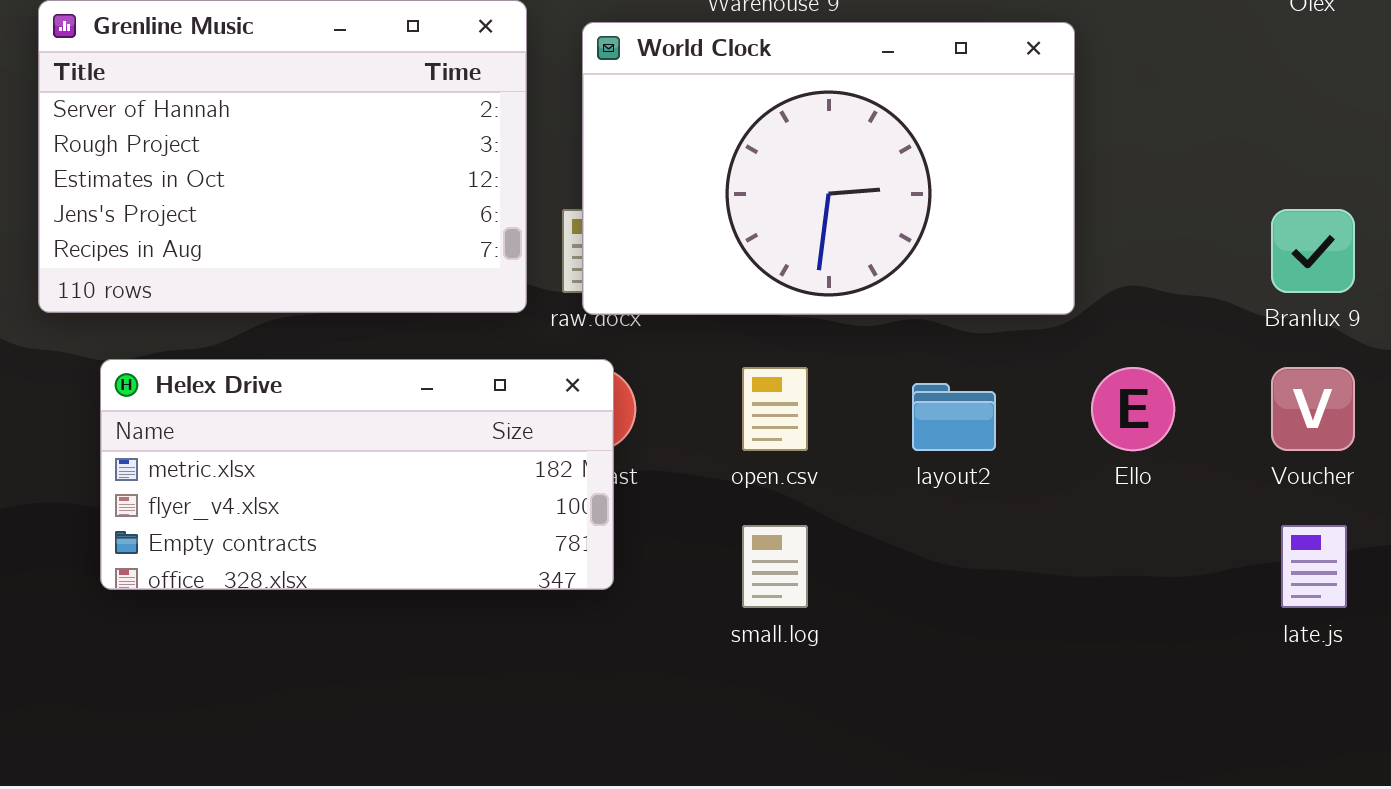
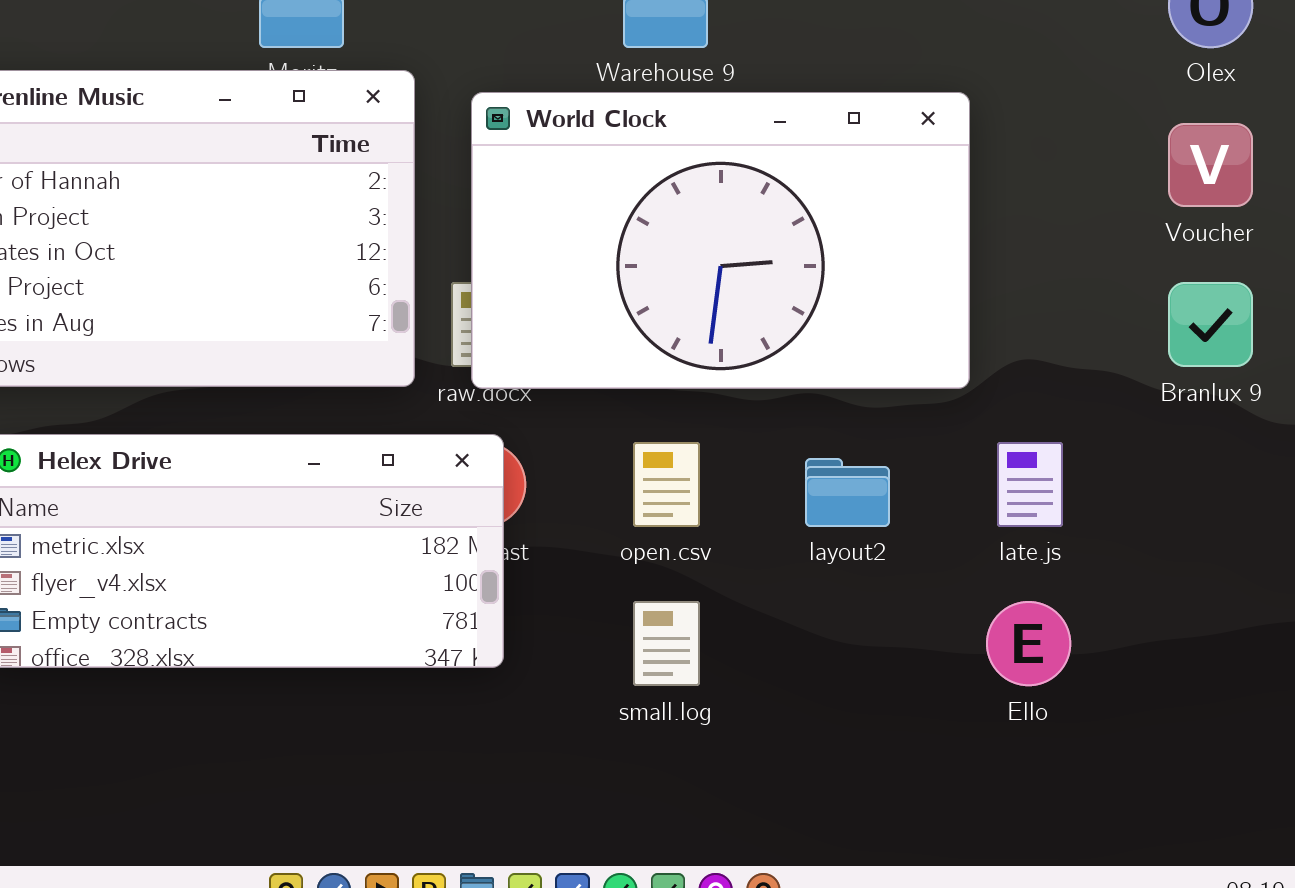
Ello: [1091,367,1175,451] -> [986,601,1071,686], moved
Voucher: [1271,367,1355,451] -> [1168,123,1253,207], moved
late.js: [1281,525,1347,608] -> [997,442,1063,527], moved

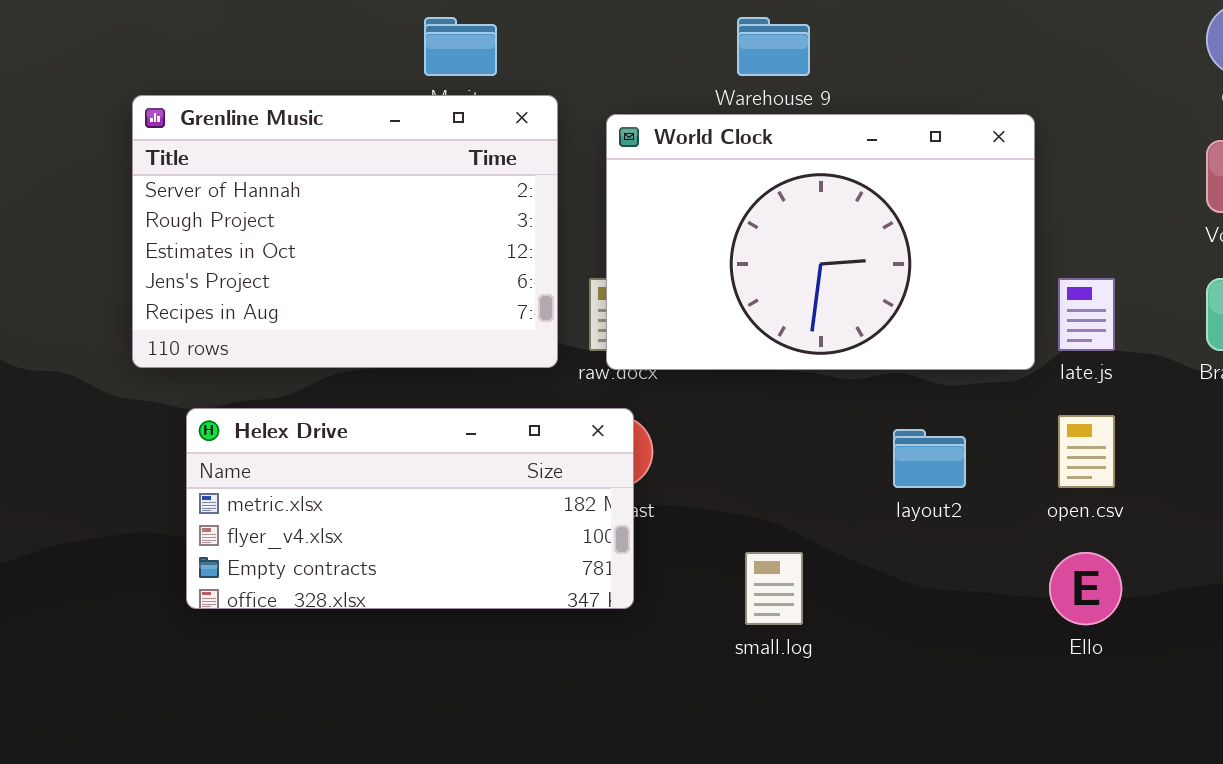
open.csv: [633,442,700,527] -> [1058,415,1115,488], moved
late.js: [997,442,1063,527] -> [1058,278,1115,351], moved

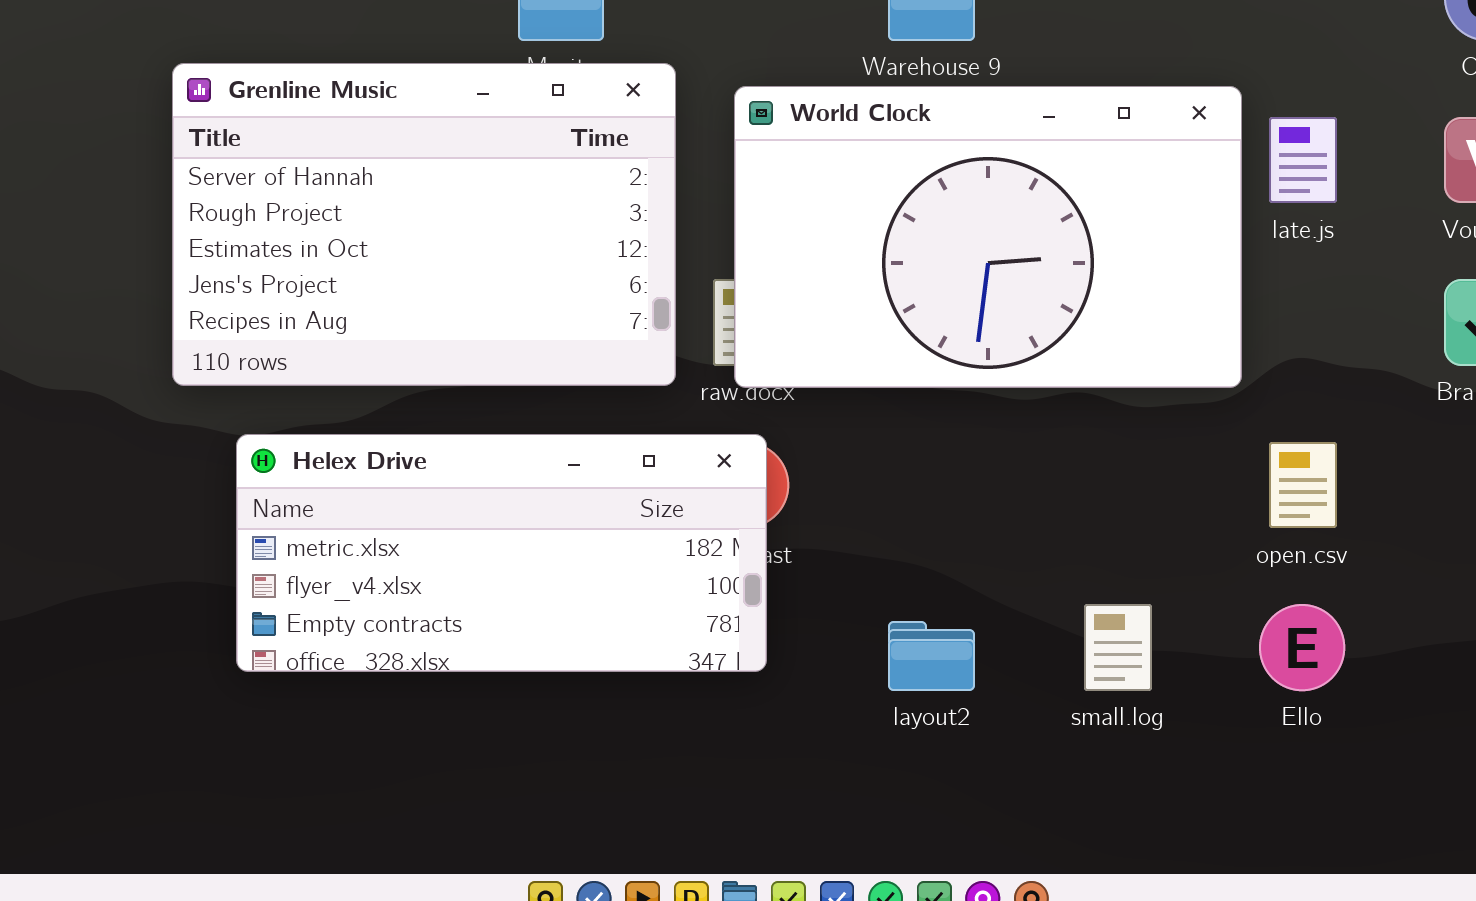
late.js: [1058,278,1115,351] -> [1269,117,1337,203], moved
layout2: [893,429,966,488] -> [888,621,975,691], moved
small.log: [745,552,803,625] -> [1084,604,1152,691], moved

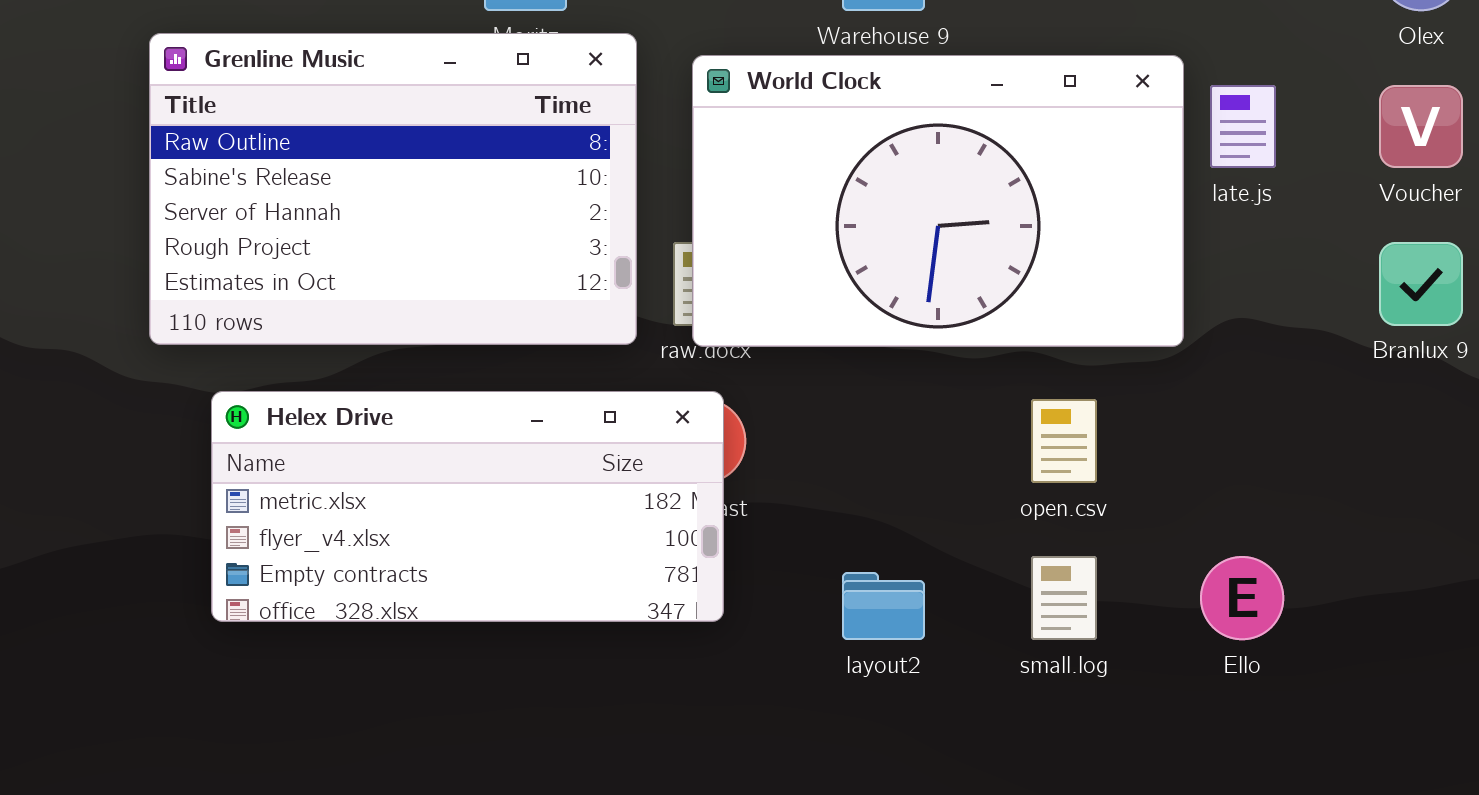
Grenline Music: [172,63,676,386] -> [149,33,637,345], scrolled up 2 rows
open.csv: [1269,442,1337,528] -> [1031,399,1097,483], moved

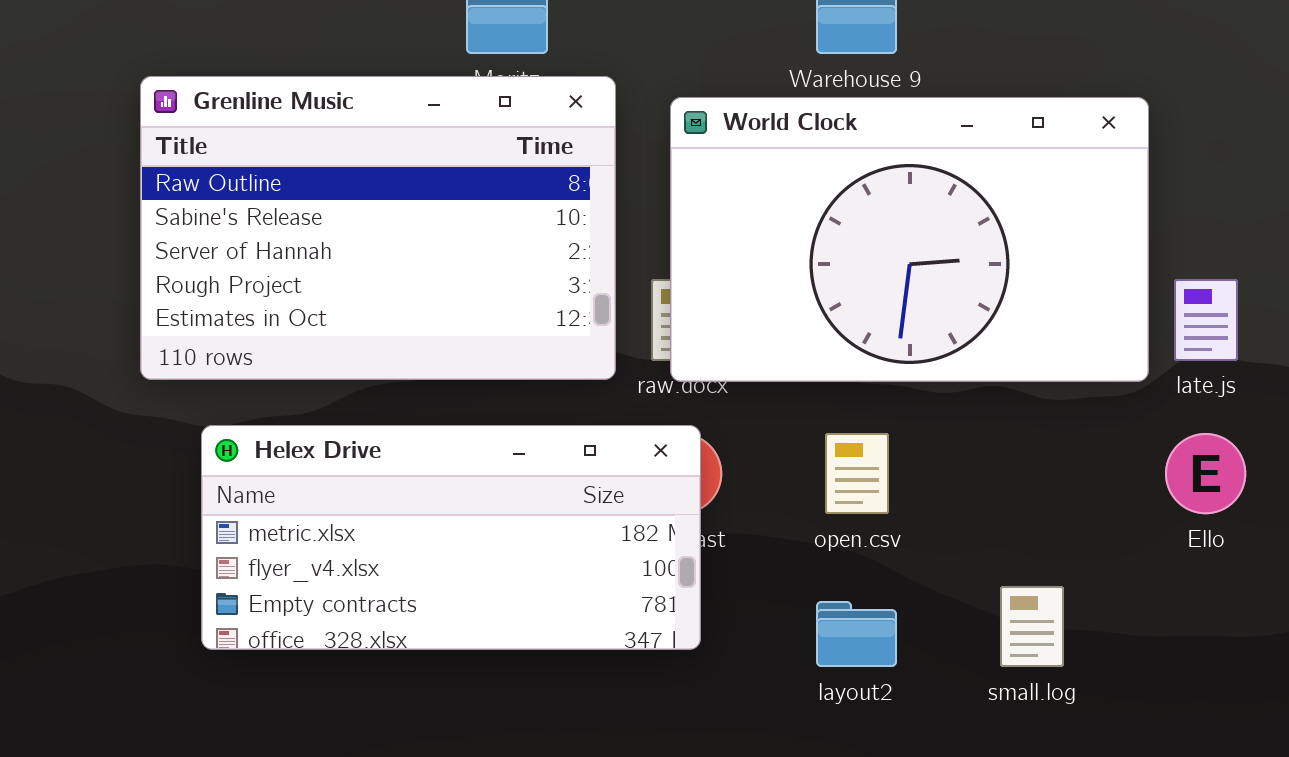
late.js: [1210,85,1276,168] -> [1174,279,1238,361], moved
open.csv: [1031,399,1097,483] -> [825,433,889,514], moved
Ello: [1200,556,1284,640] -> [1165,433,1246,514], moved

